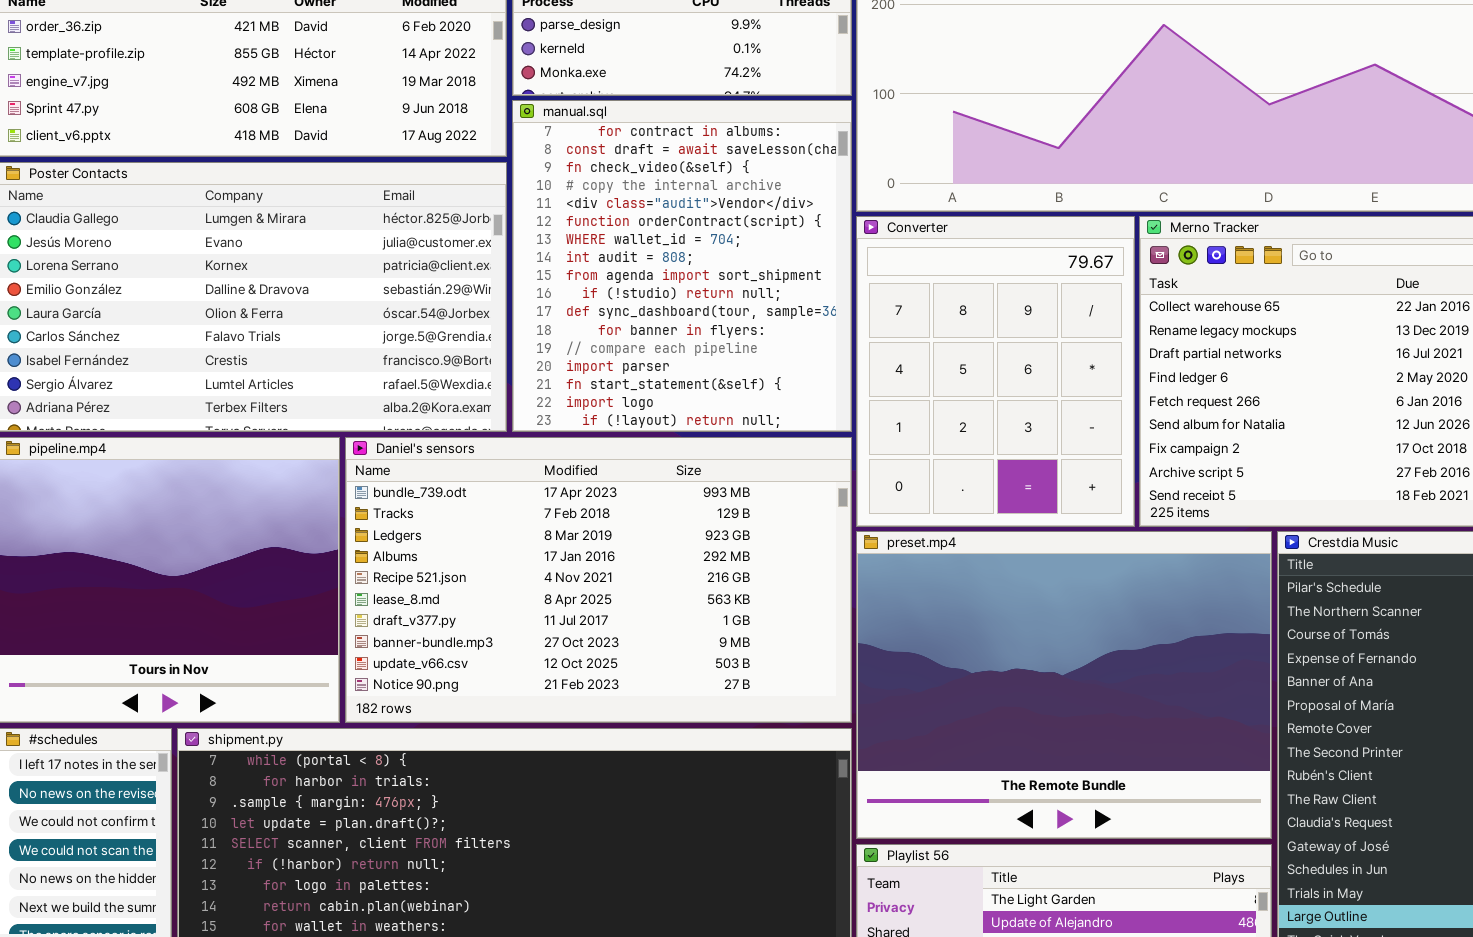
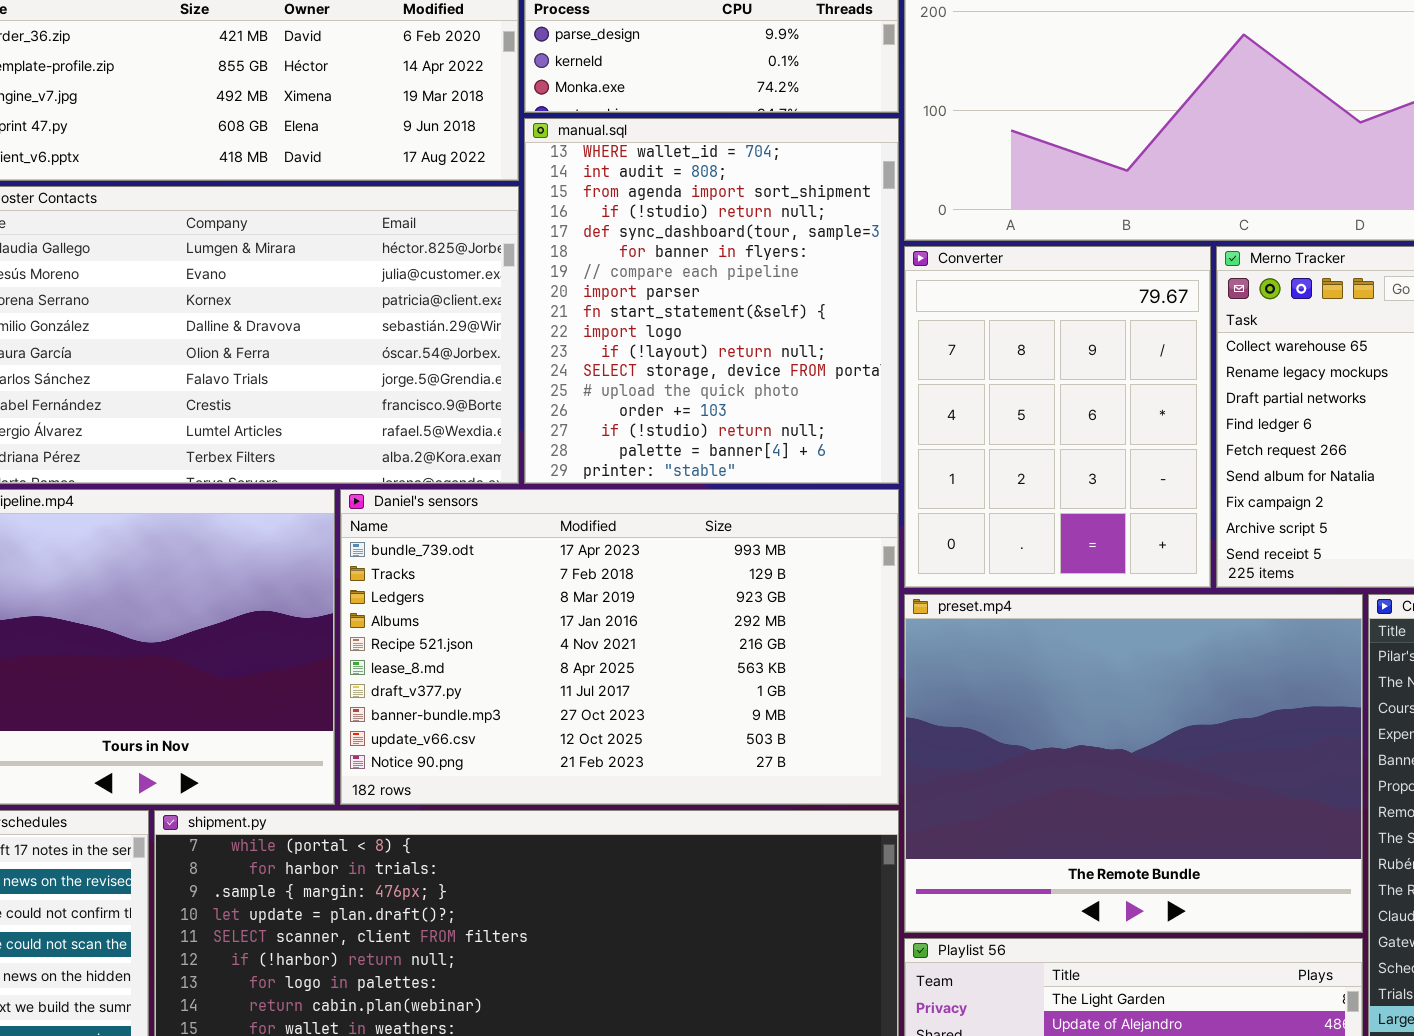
manual.sql: [512,100,852,432] -> [524,118,899,484], scrolled down 6 rows

